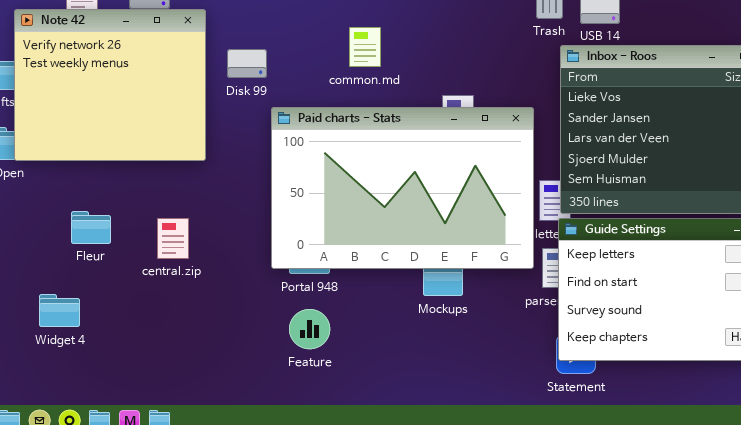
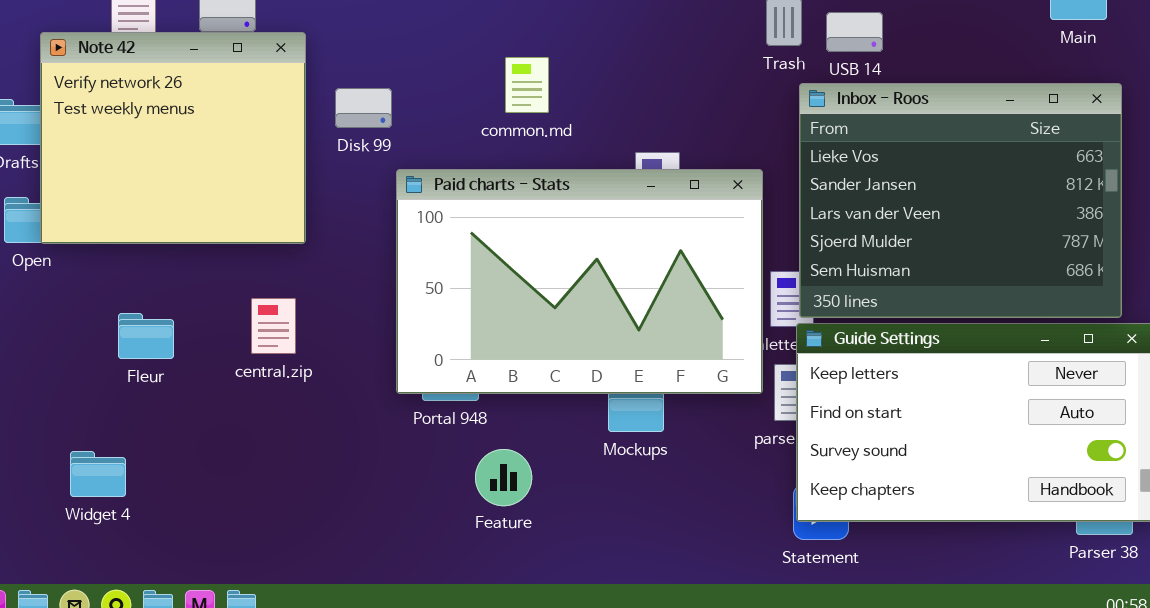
central.zip: [157,218,189,259] -> [251,298,296,354], moved
Widget 4: [39,294,80,327] -> [70,451,126,497], moved
Feature: [289,309,330,349] -> [475,449,532,506], moved

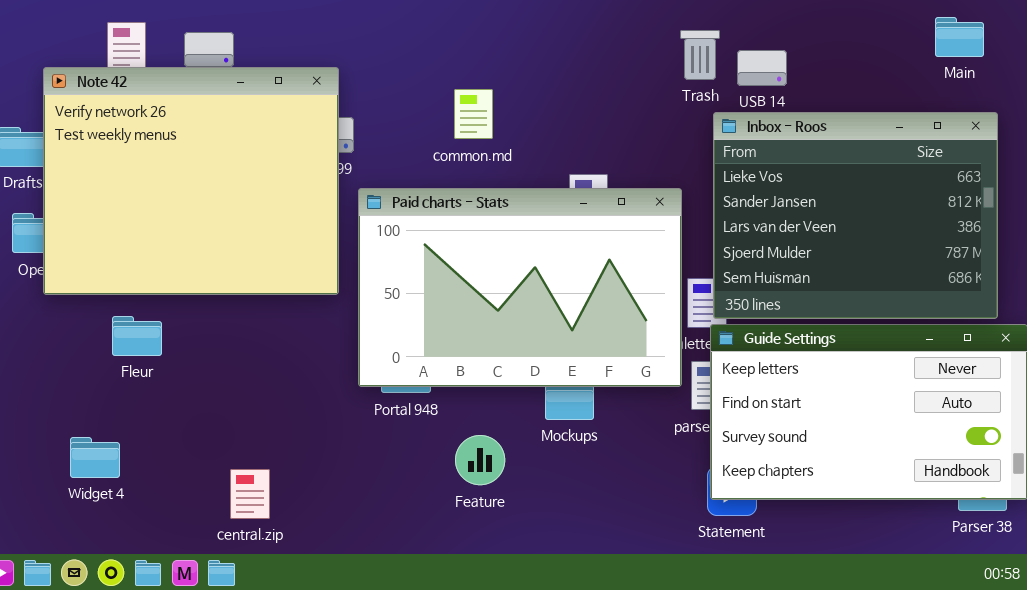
Note 42: [40,32,306,244] -> [43,67,339,295], resized
central.zip: [251,298,296,354] -> [230,469,270,519], moved
Feature: [475,449,532,506] -> [455,435,505,485], moved

